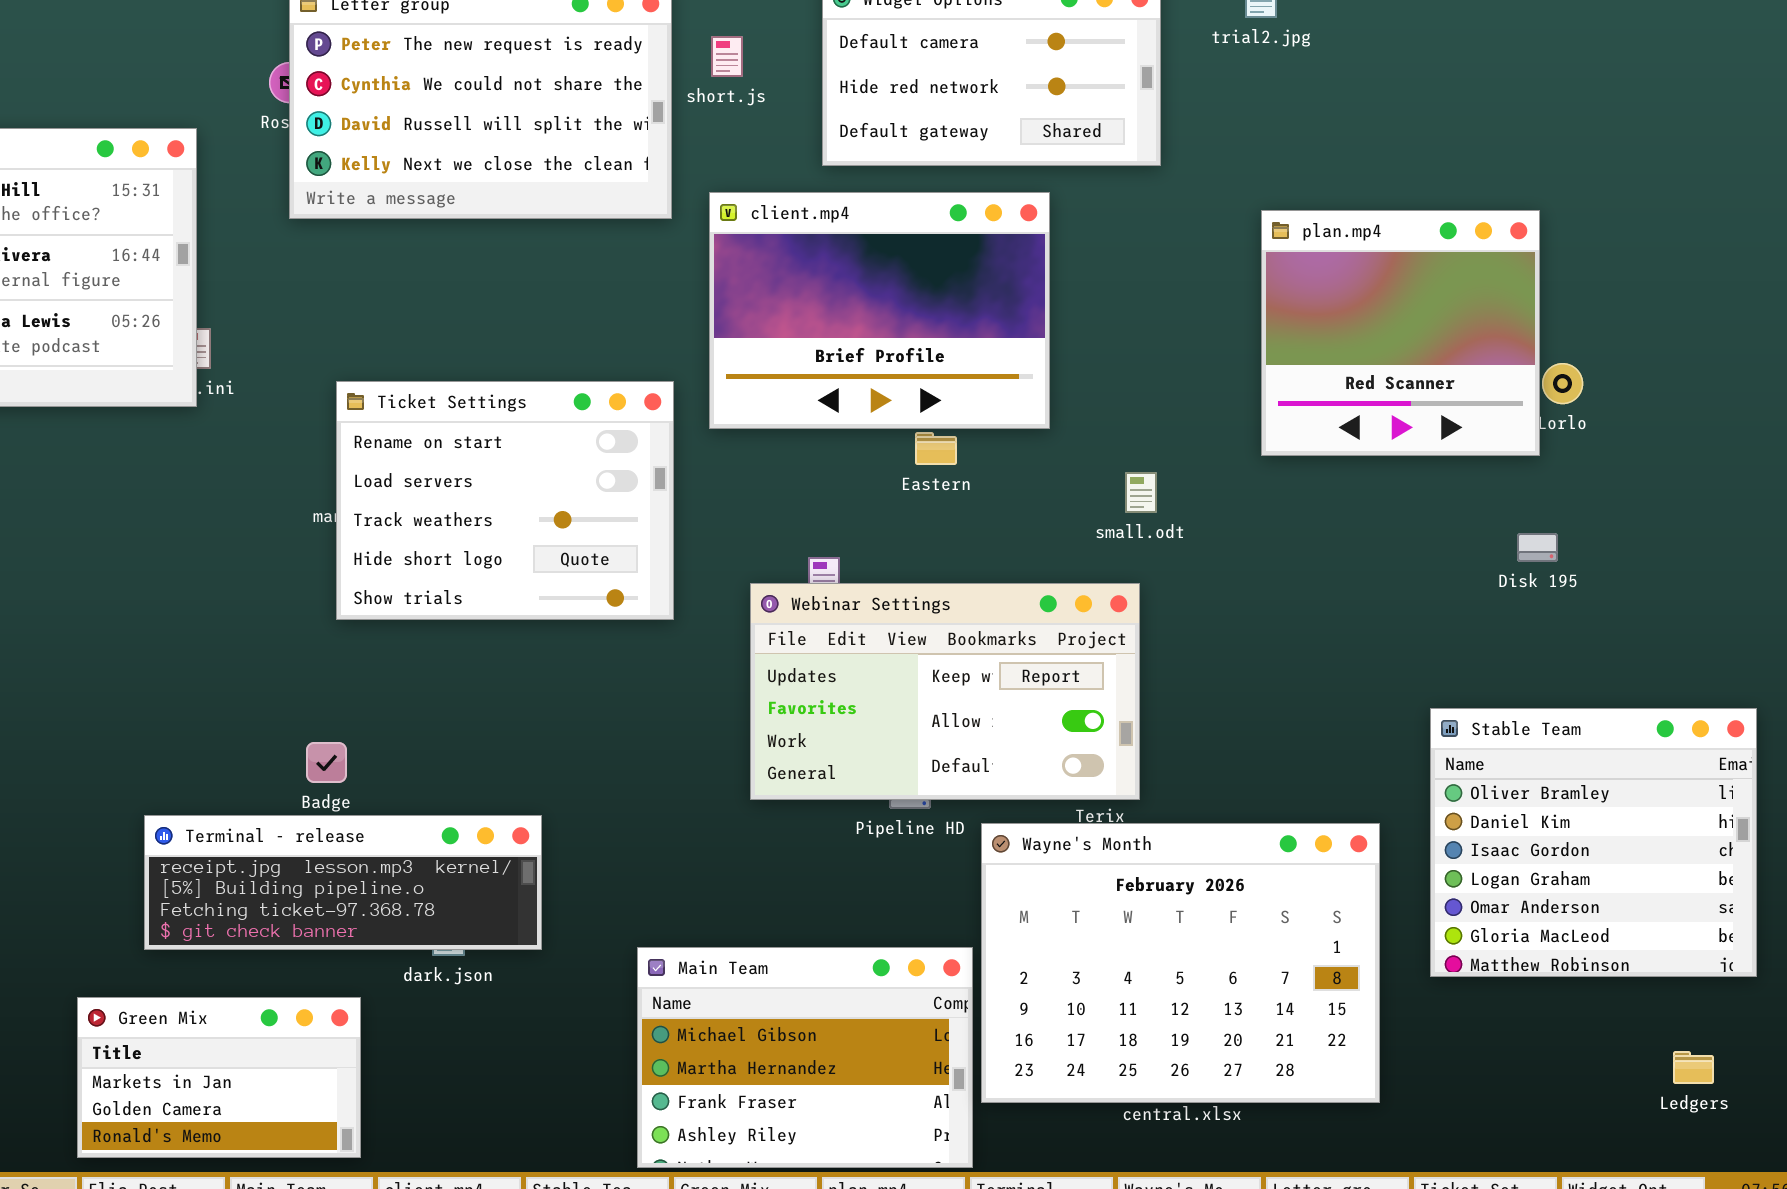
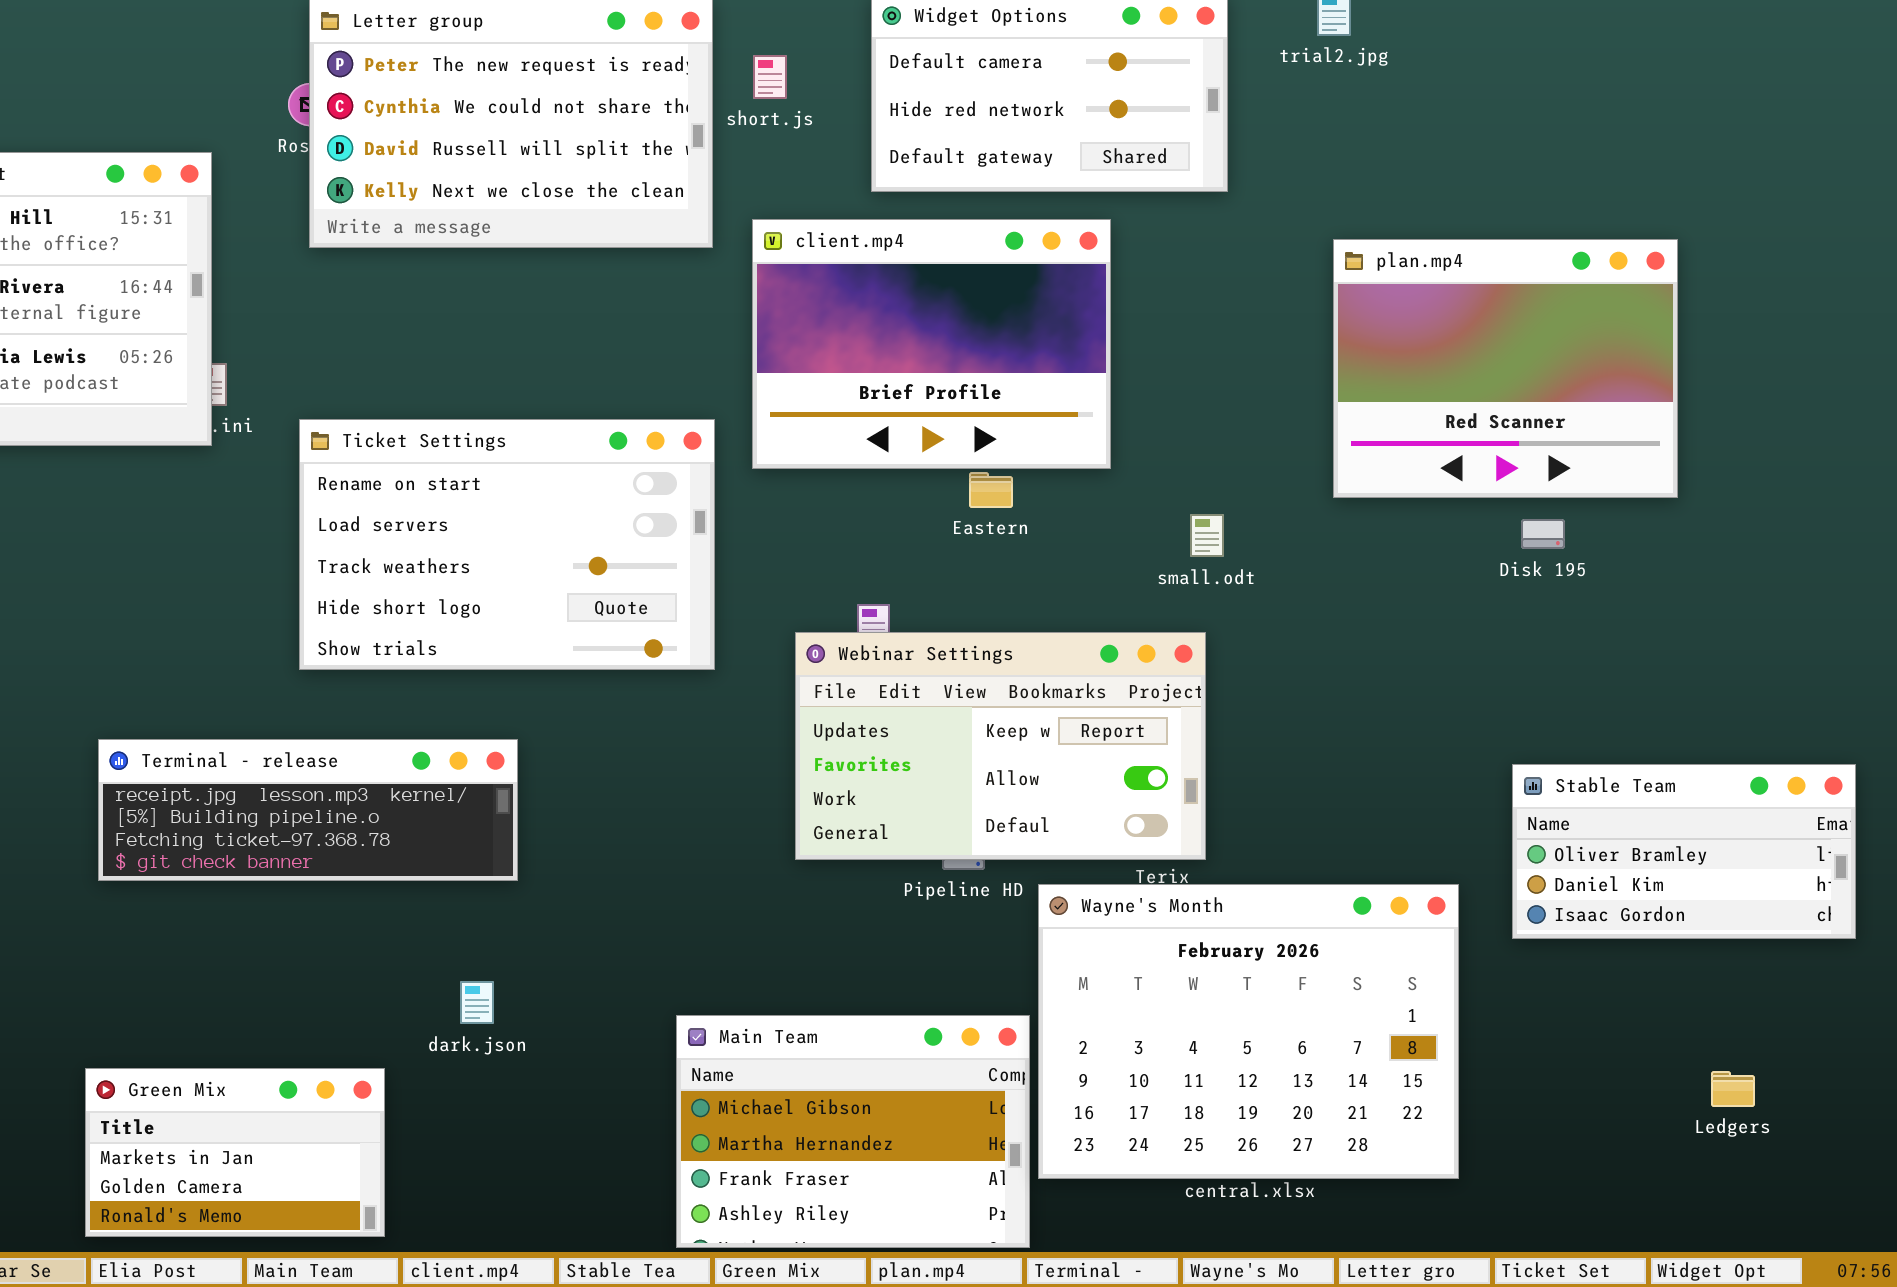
plan.mp4: [1261,210,1540,456] -> [1333,239,1678,498], resized
Ticket Settings: [336,381,674,620] -> [299,419,715,670], resized
Disk 195: [1517,533,1558,562] -> [1521,519,1565,549], moved
Stable Team: [1430,708,1757,977] -> [1512,764,1856,939], resized
Terminal - release: [144,815,542,950] -> [98,739,518,881], moved
Ledgers: [1673,1051,1714,1084] -> [1711,1071,1755,1107], moved

